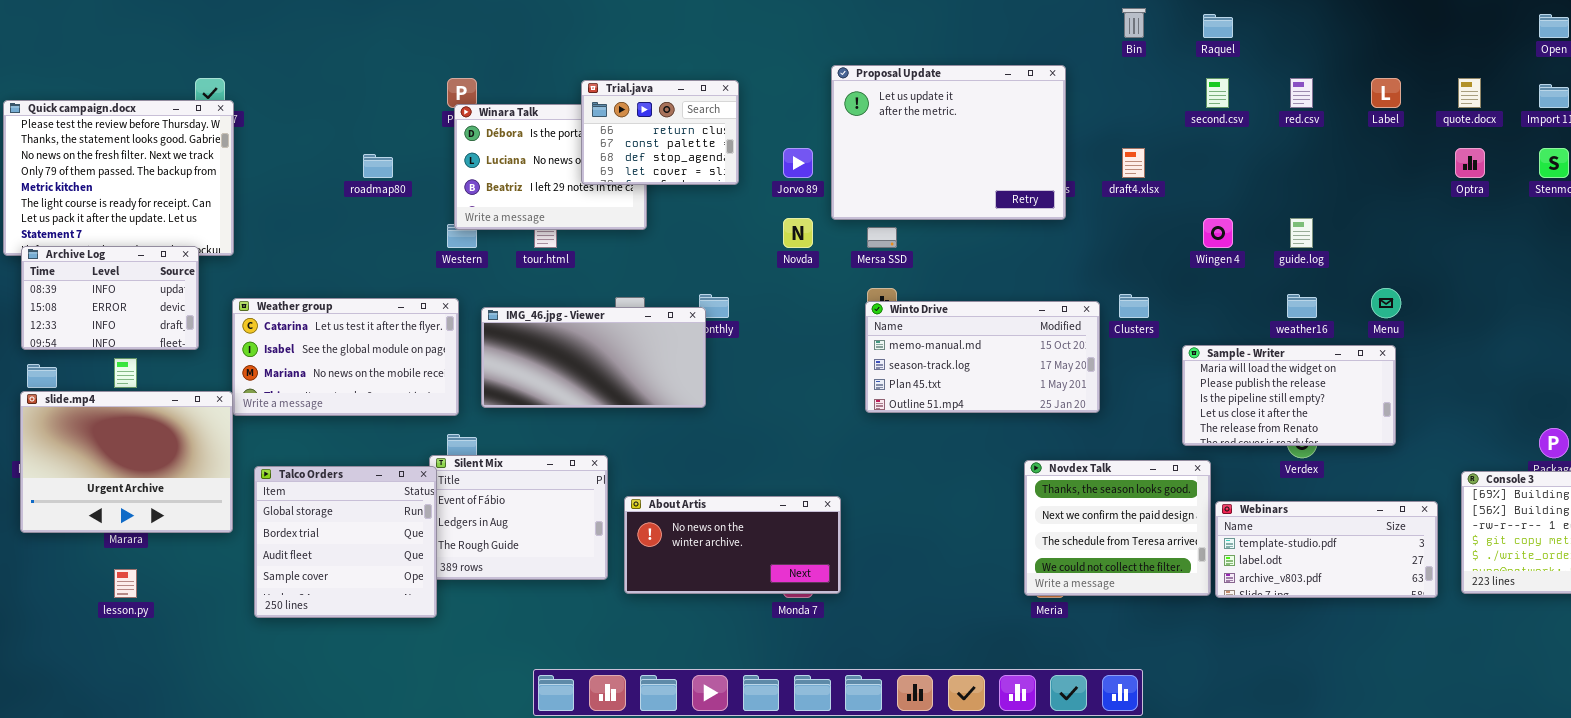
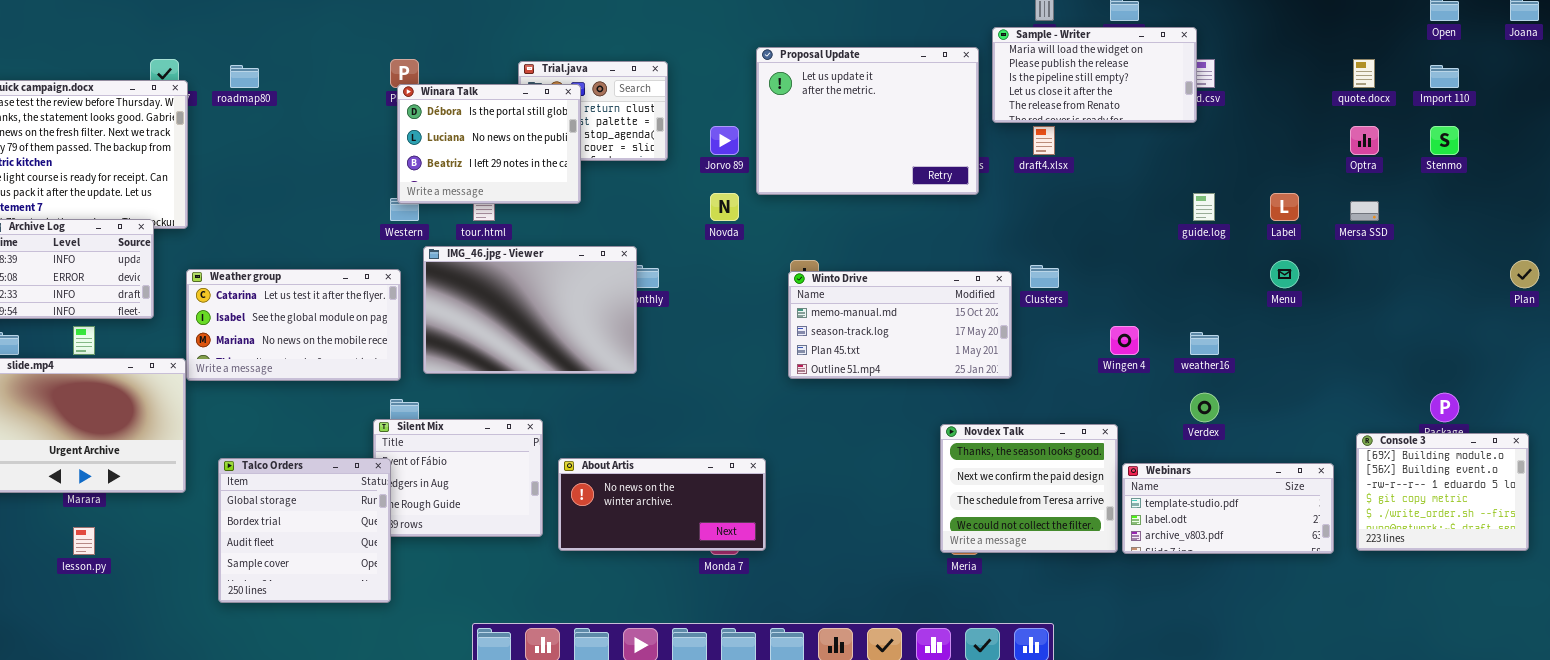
Label: [1371,78,1401,108] -> [1270,193,1299,221], moved
Winara Talk: [454,104,647,230] -> [397,84,581,204], raised
roadmap80: [363,154,393,178] -> [230,65,259,88], moved
Wingen 4: [1203,218,1233,248] -> [1110,326,1139,355], moved
Mersa SSD: [867,227,897,248] -> [1350,201,1379,221], moved
weather16: [1287,294,1317,318] -> [1190,332,1219,355], moved
IMG_46.jpg - Viewer: [481,307,706,408] -> [423,246,637,374], resized
Sample - Writer: [1182,345,1396,446] -> [992,27,1197,123], moved
Talco Orders: [254,466,437,618] -> [218,458,391,603], moved

